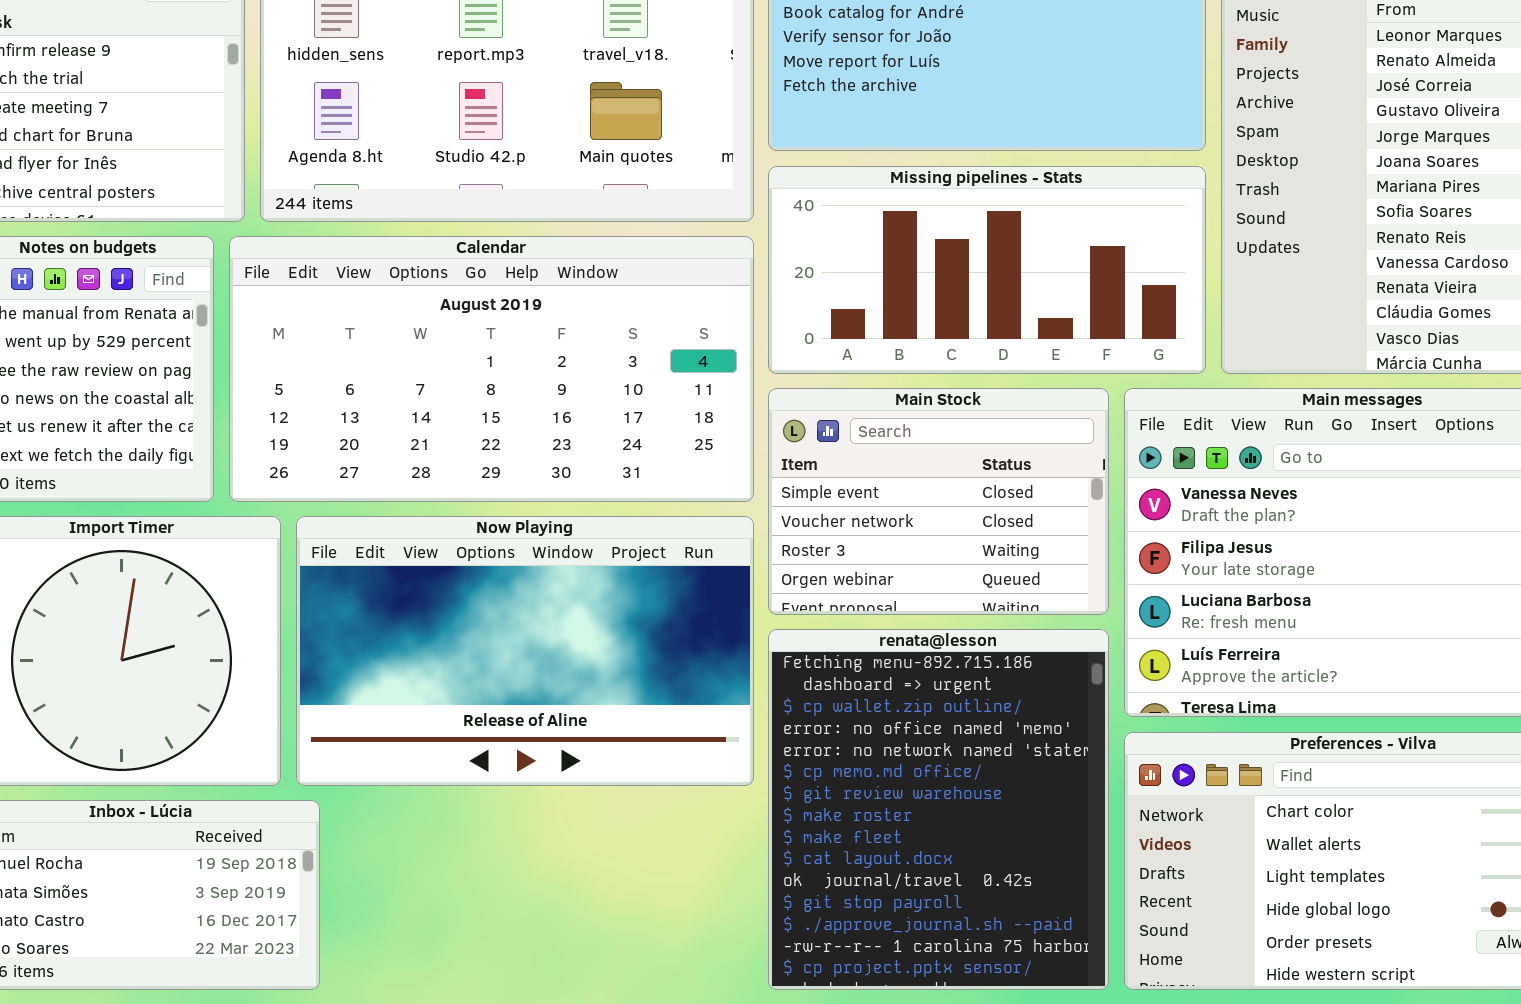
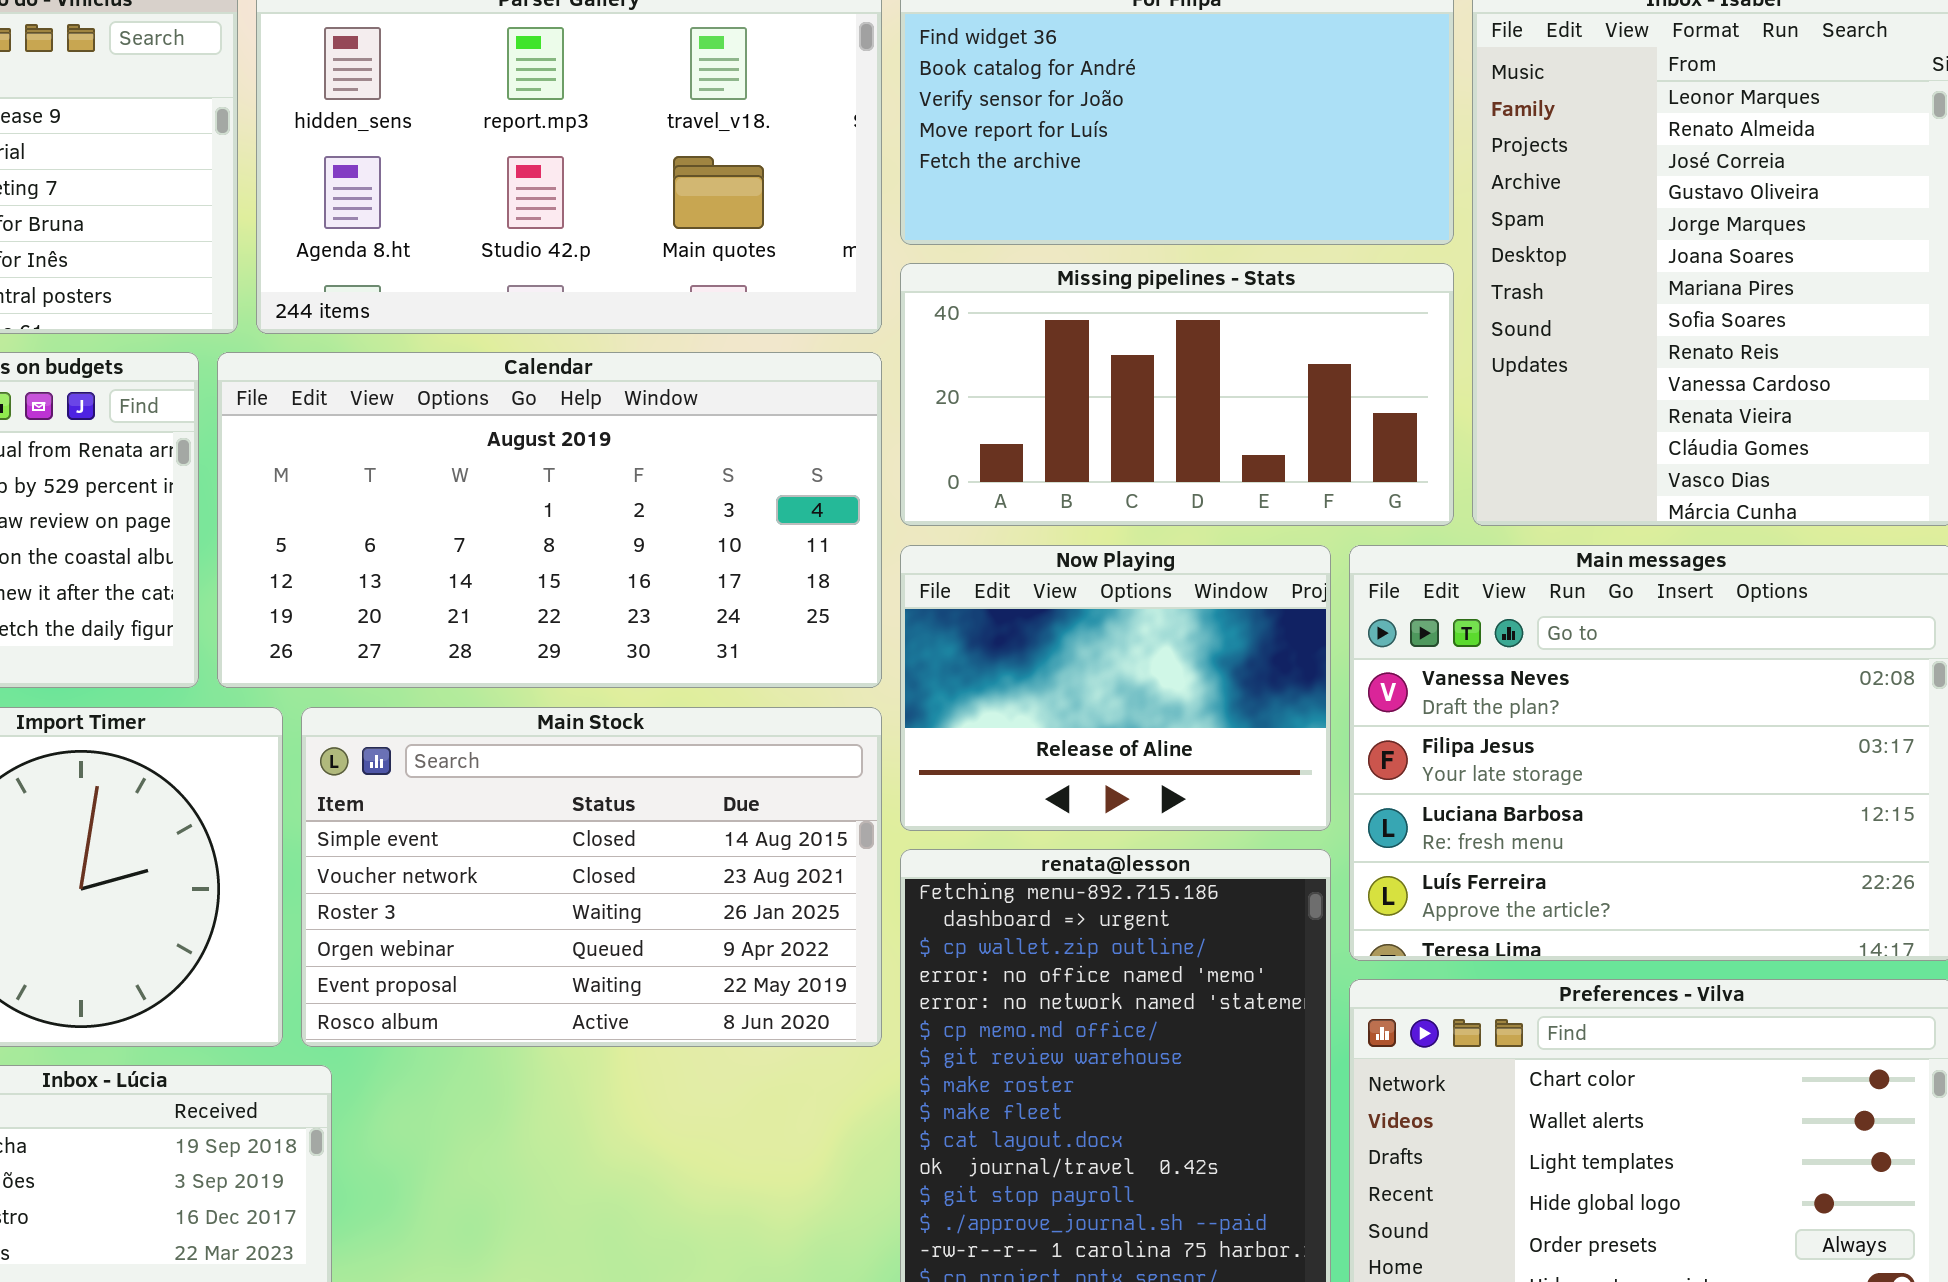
Main Stock: [768,388,1109,615] -> [301,707,882,1047], moved, resized
Now Playing: [296,516,754,786] -> [900,545,1331,831], moved, resized

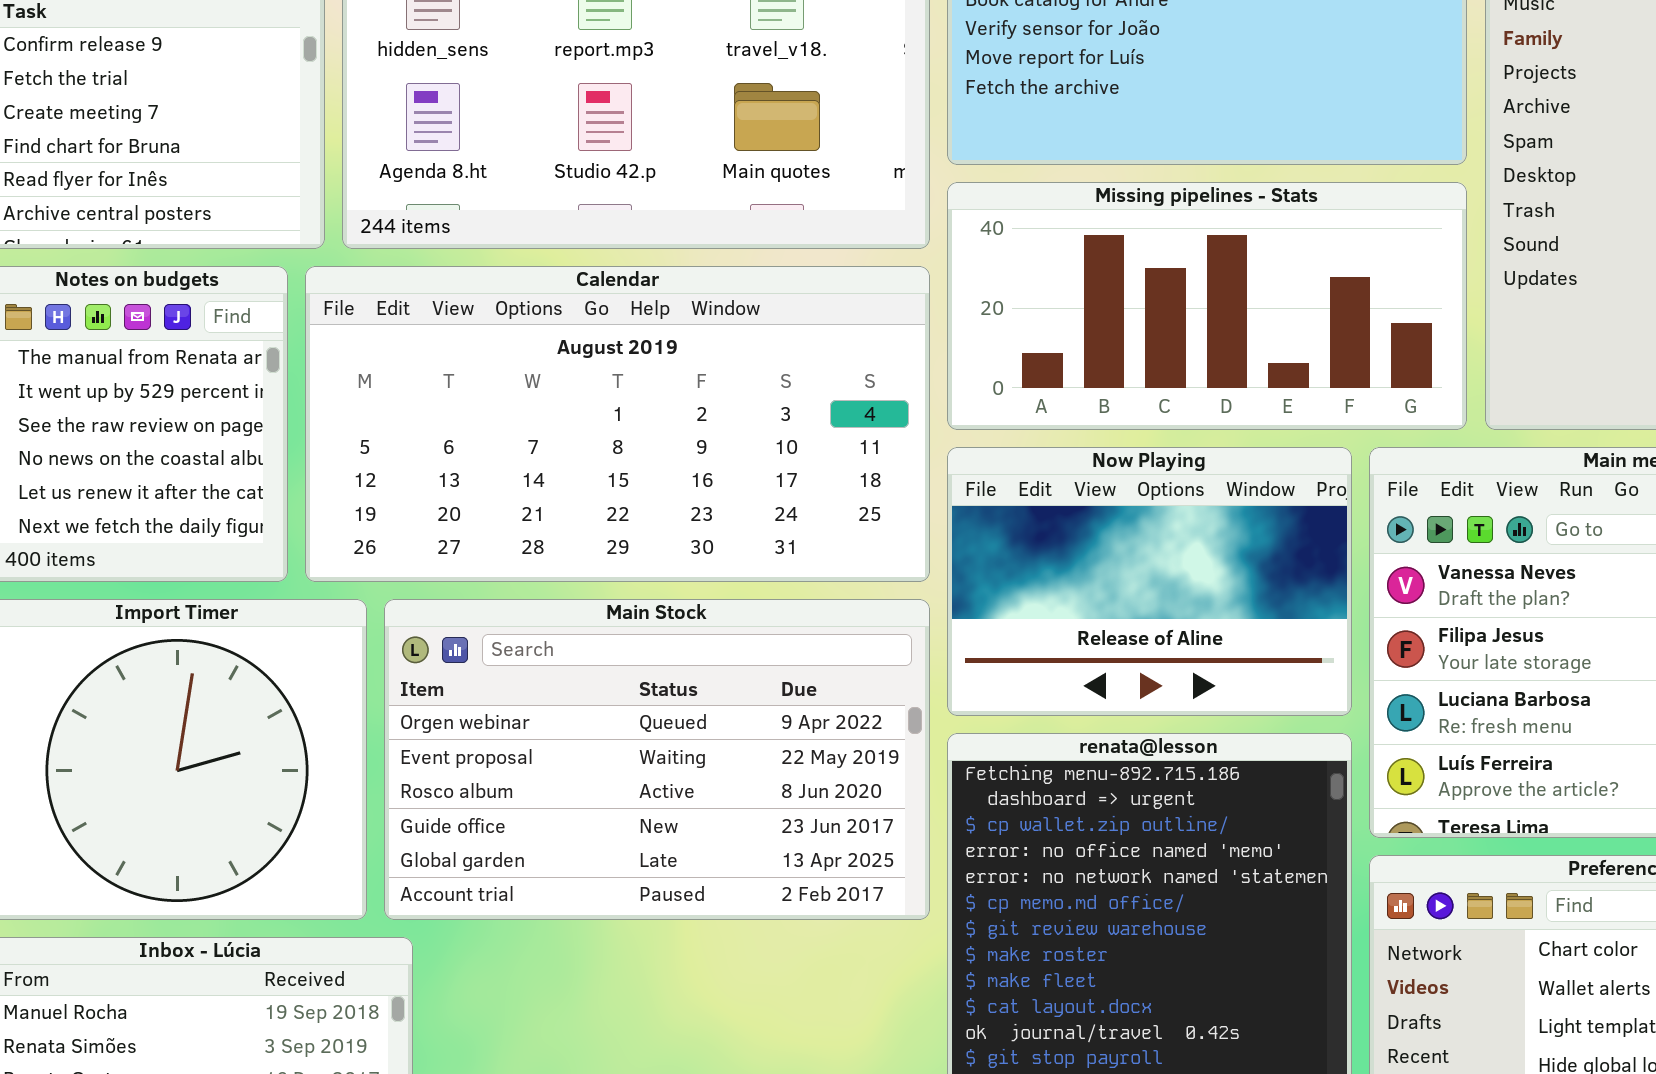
Main Stock: [301,707,882,1047] -> [384,599,930,920], scrolled down 3 rows

